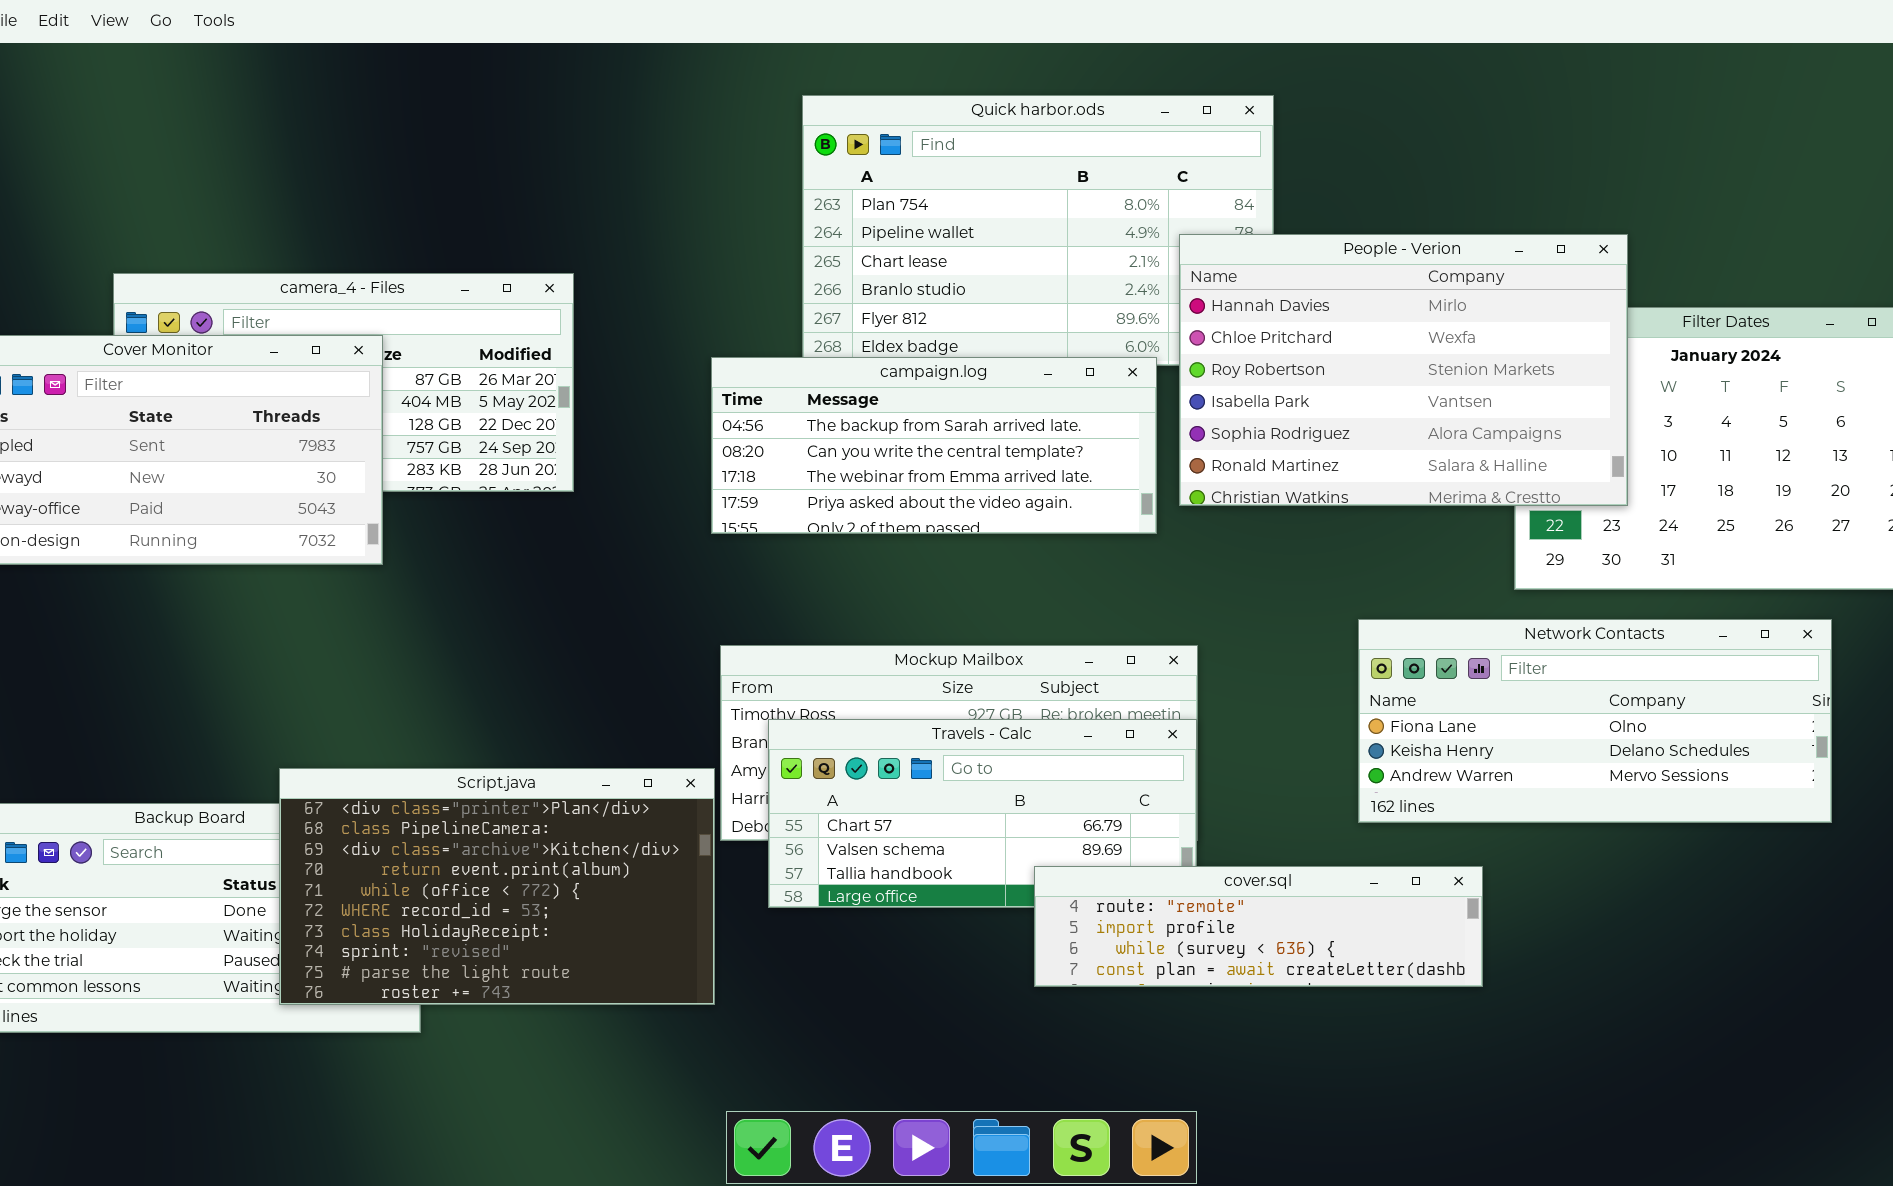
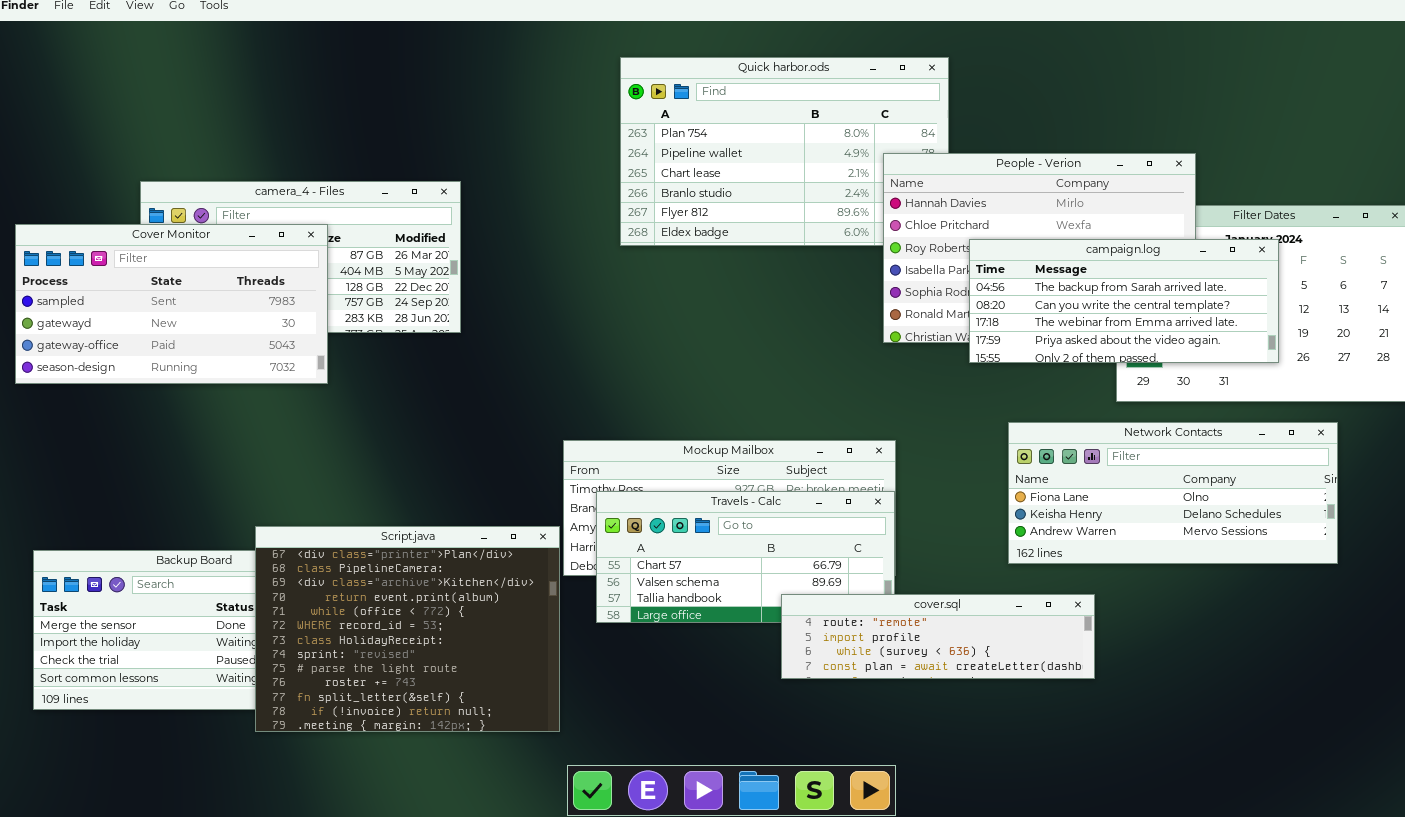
campaign.log: [711,357,1157,534] -> [969,239,1279,363], moved
Script.java: [279,768,715,1005] -> [255,526,560,732], resized

